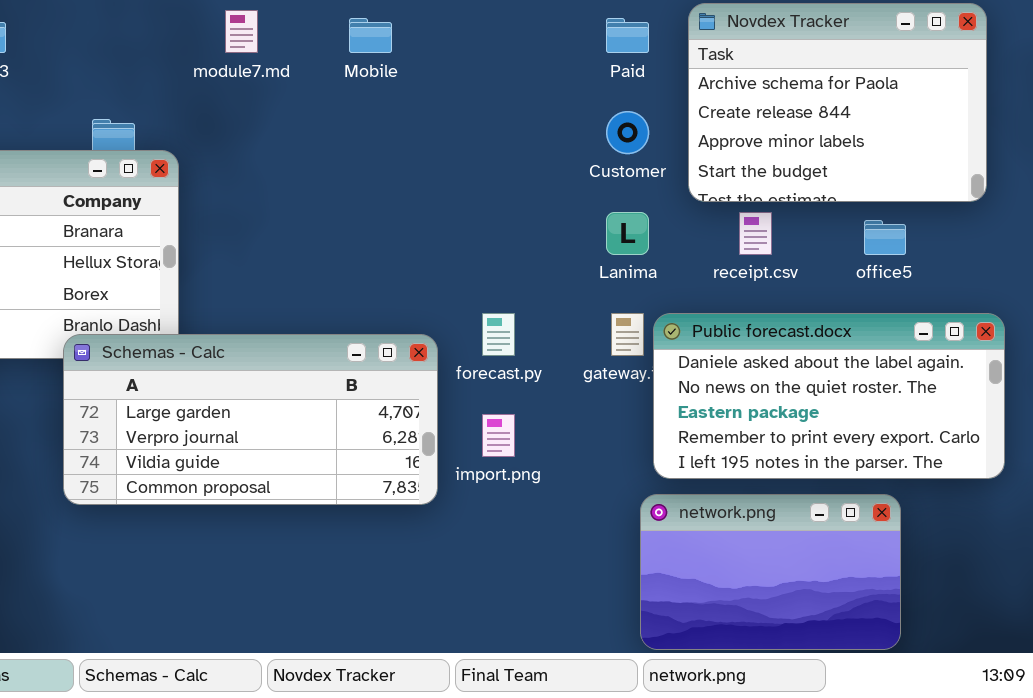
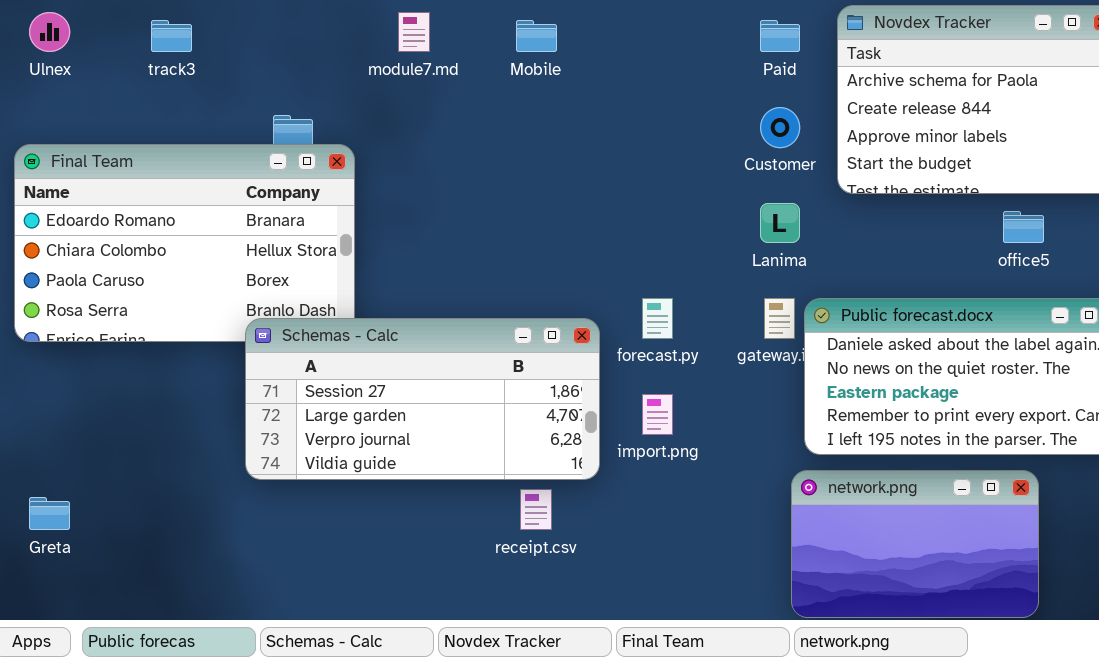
receipt.csv: [739,212,772,255] -> [520,489,552,530], moved
Schemas - Calc: [63,334,438,505] -> [245,318,600,480], scrolled up 1 row

